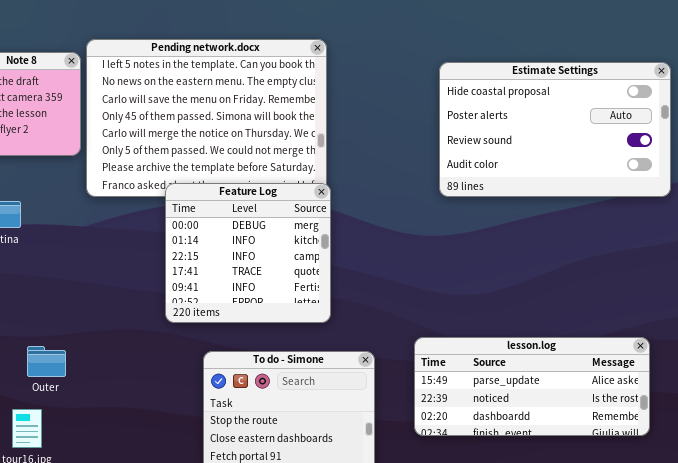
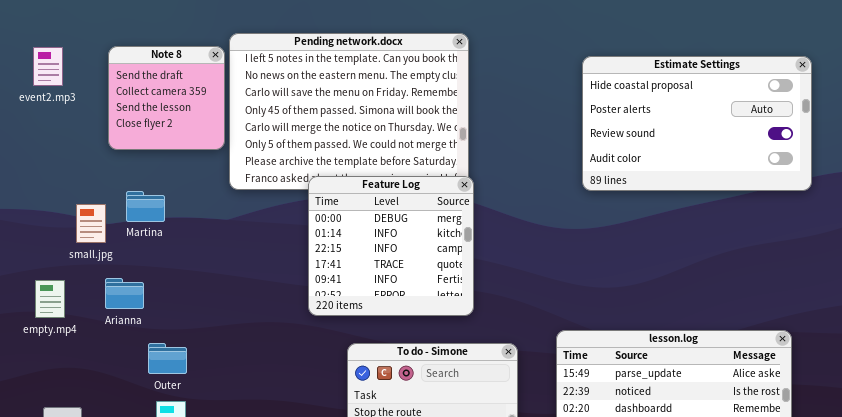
Outer: [27,346,66,377] -> [148,343,187,374], moved

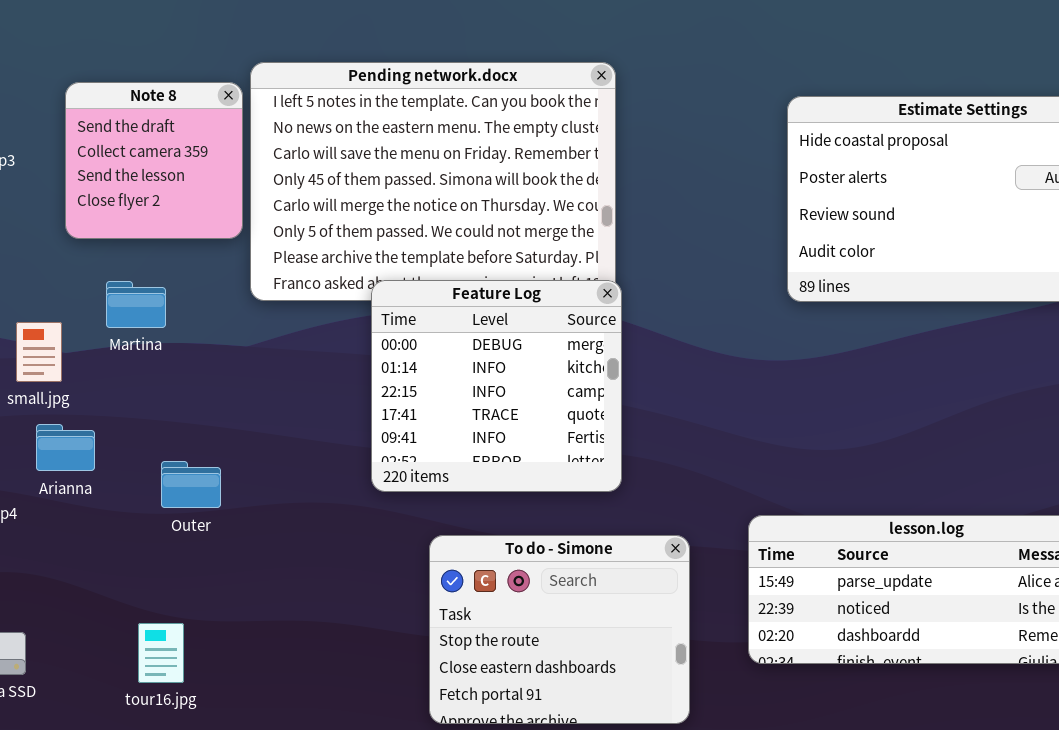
Martina: [126,191,165,222] -> [106,281,166,328], moved
Arianna: [105,278,144,309] -> [36,424,95,471], moved
Outer: [148,343,187,374] -> [161,461,221,508], moved

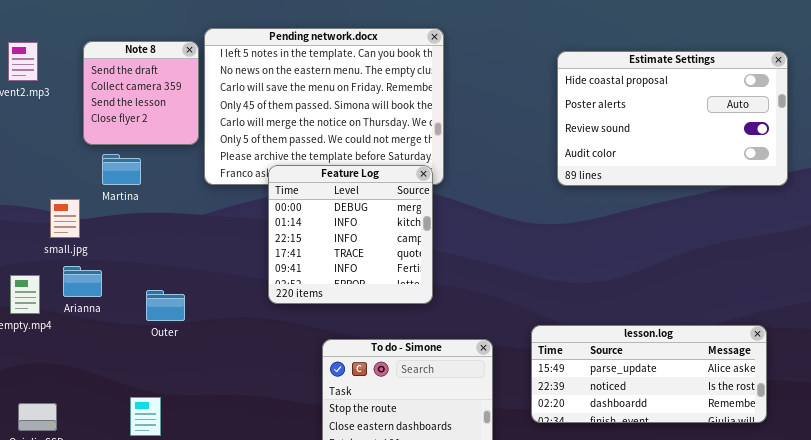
Feature Log: [371,280,622,492] -> [268,165,433,304], moved
Martina: [106,281,166,328] -> [102,154,141,185], moved

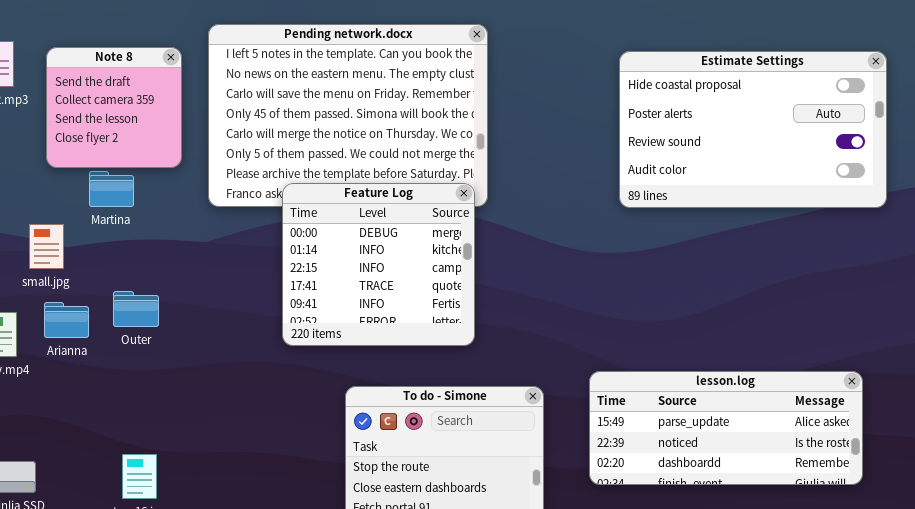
Note 8: [83,41,199,145] -> [46,47,182,168], moved
Outer: [146,290,185,321] -> [113,291,159,327], moved

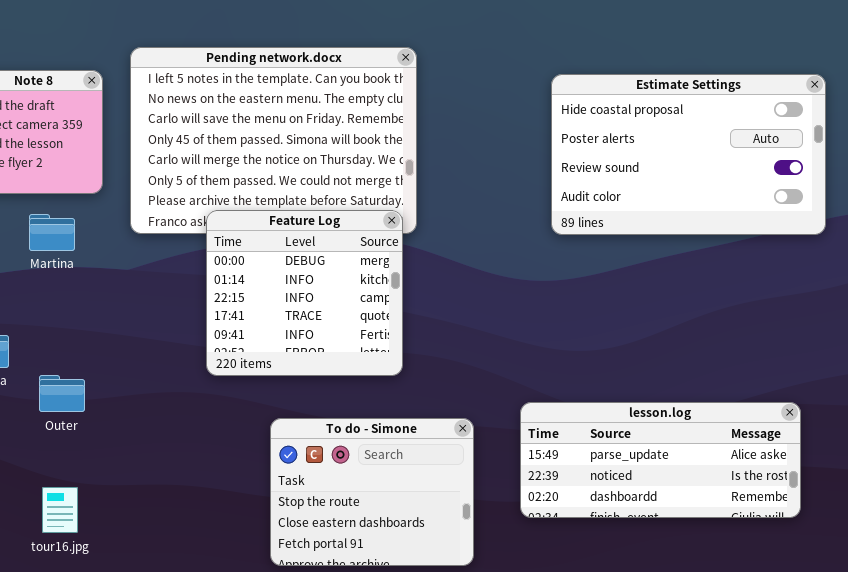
Martina: [89,171,134,207] -> [29,214,75,251], moved
Outer: [113,291,159,327] -> [39,375,85,412], moved

